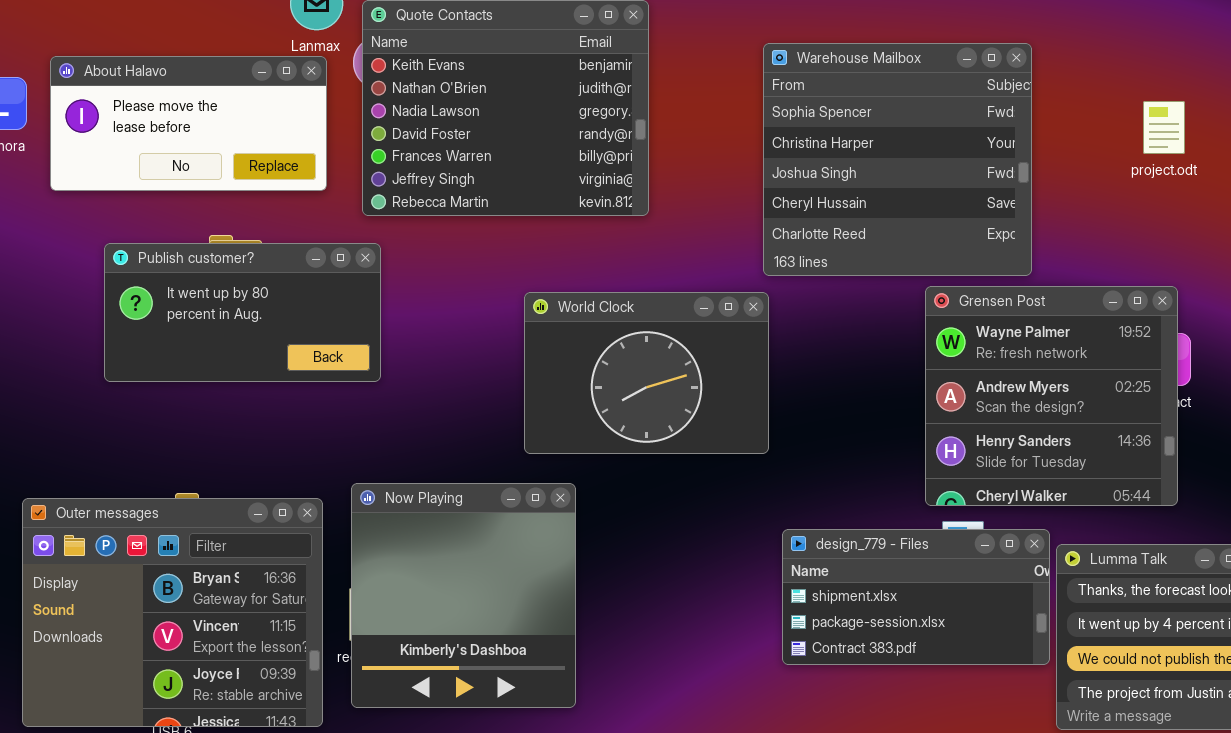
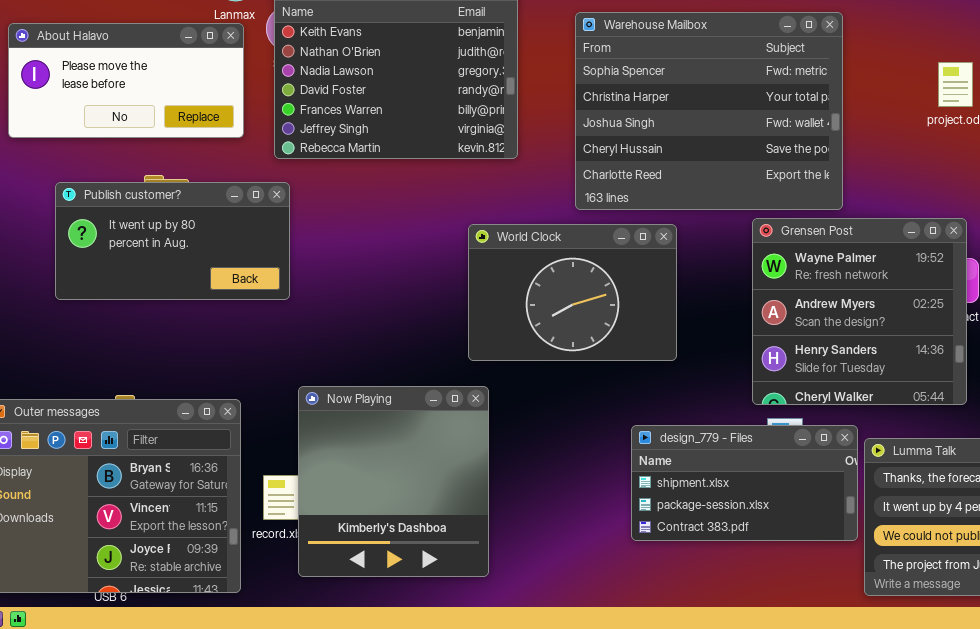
Warehouse Mailbox: [763,43,1032,276] -> [575,12,843,210], resized
World Clock: [524,292,769,454] -> [468,224,677,361], moved
Now Playing: [351,483,576,708] -> [298,386,489,577], moved

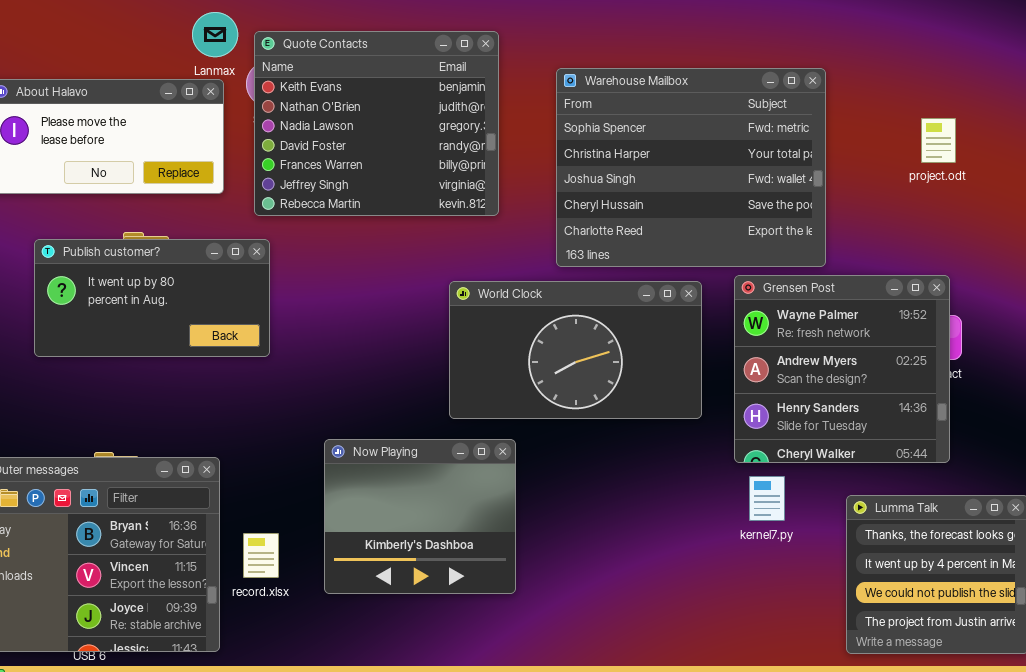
World Clock: [468,224,677,361] -> [449,281,702,419], resized
Now Playing: [298,386,489,577] -> [324,439,516,594], moved, resized
design_779 - Files: [631,425,858,541] -> none, closed

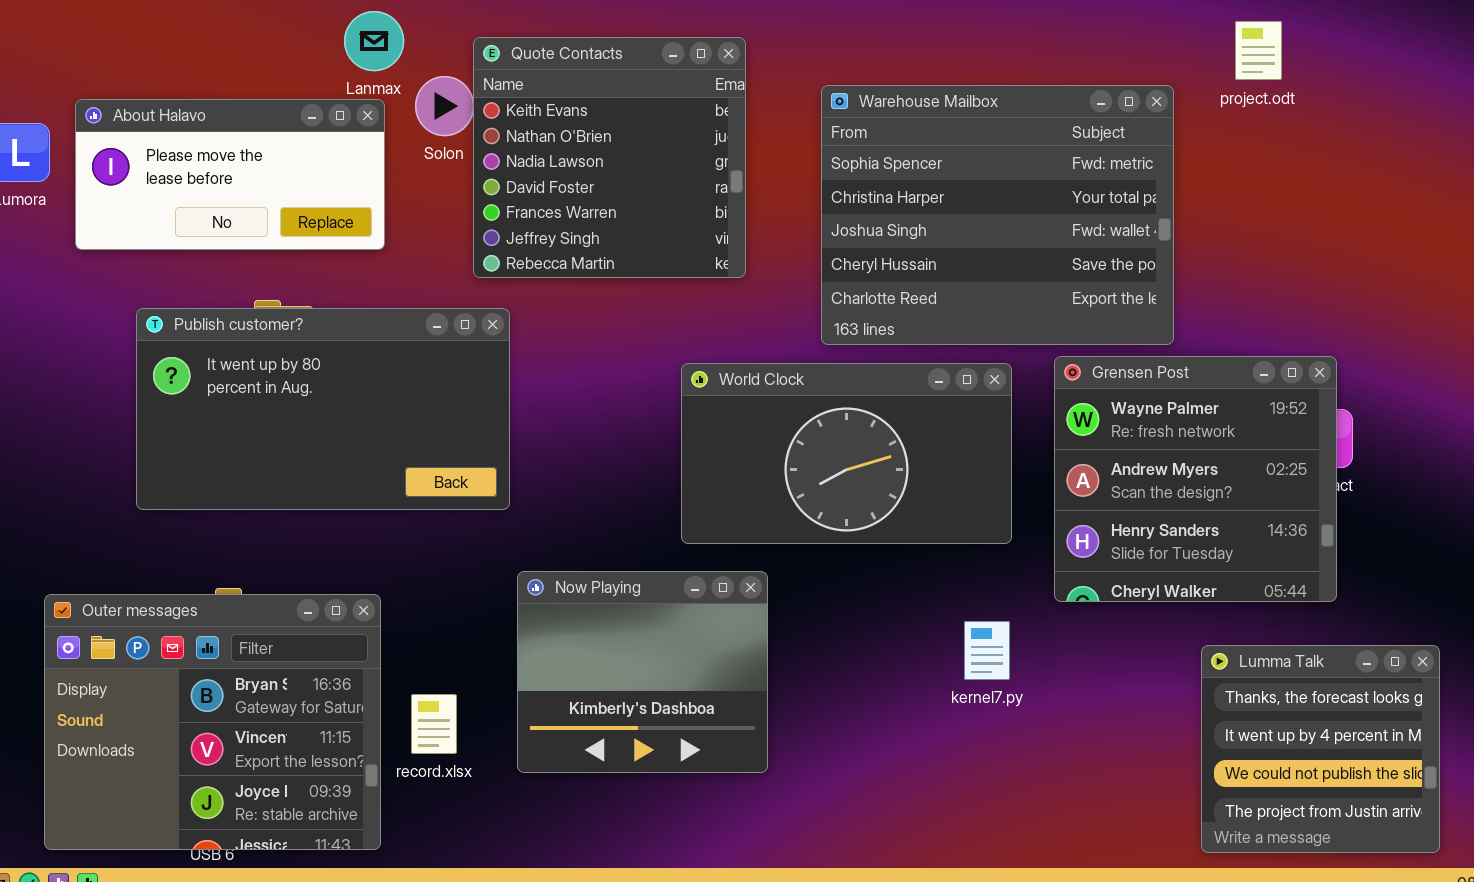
Quote Contacts: [254,31,499,216] -> [473,37,746,278], resized
project.odt: [921,118,956,163] -> [1235,21,1282,80], moved
Publish customer?: [34,239,270,357] -> [136,308,510,510], resized
kernel7.py: [749,476,785,521] -> [964,621,1010,680], moved

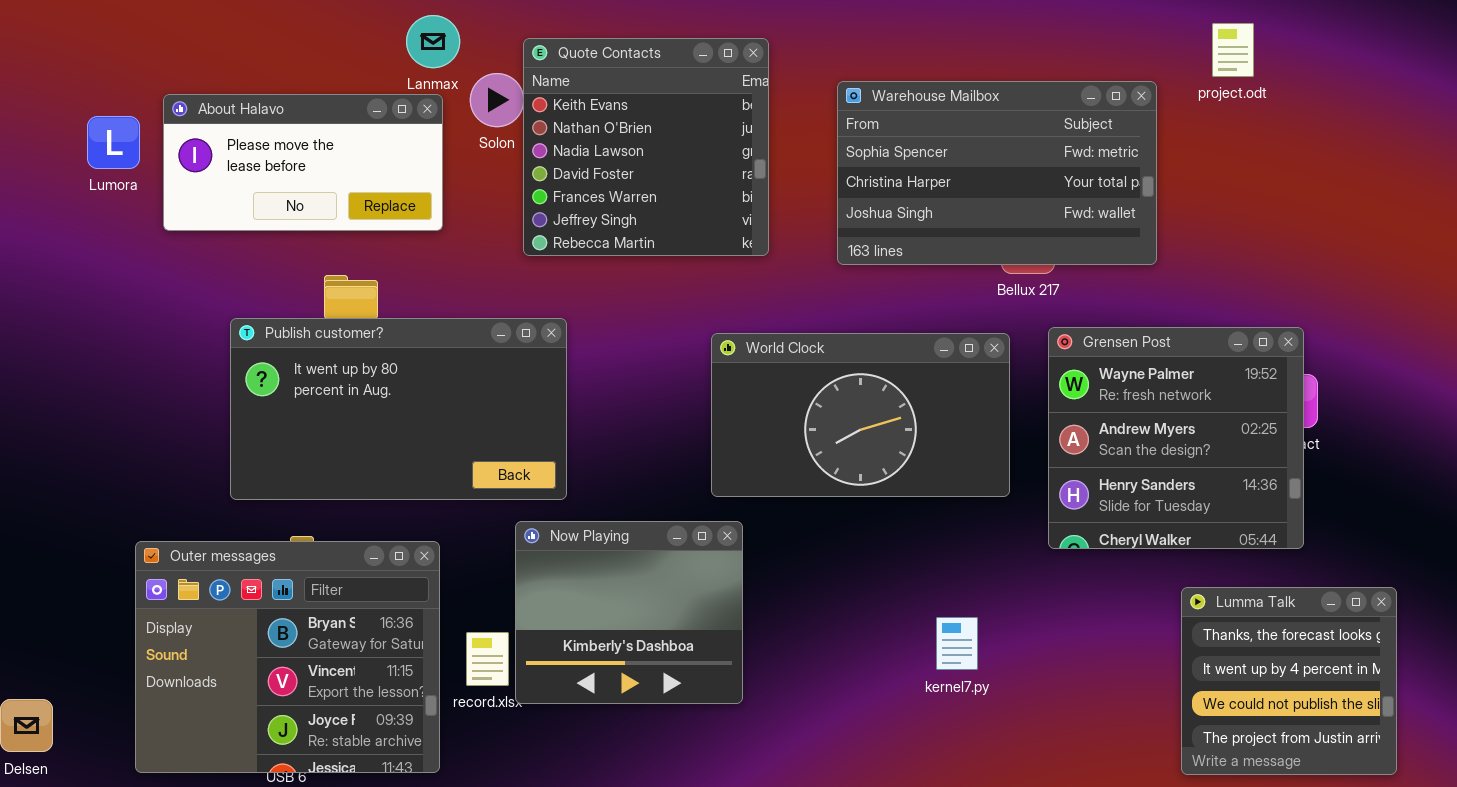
Warehouse Mailbox: [821,85,1174,345] -> [837,81,1157,265], resized
Publish customer?: [136,308,510,510] -> [230,318,567,500], moved
Now Playing: [517,571,768,773] -> [515,521,743,704], moved
kernel7.py: [964,621,1010,680] -> [936,617,978,670], moved

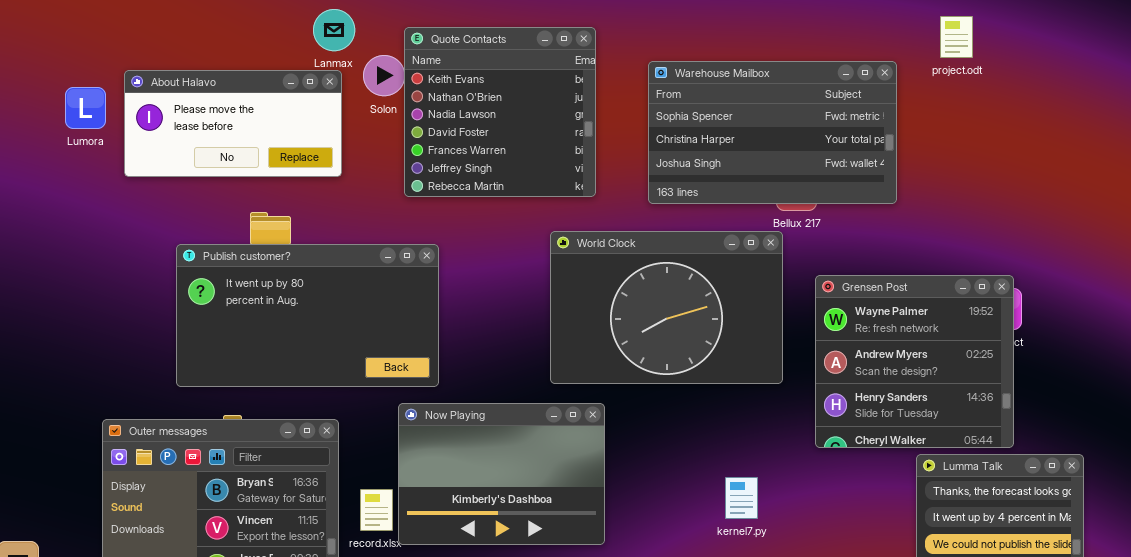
Grensen Post: [1048,327,1304,549] -> [815,275,1014,448], moved
World Clock: [711,333,1010,497] -> [550,231,783,384], resized
Now Playing: [515,521,743,704] -> [398,403,605,545], resized

